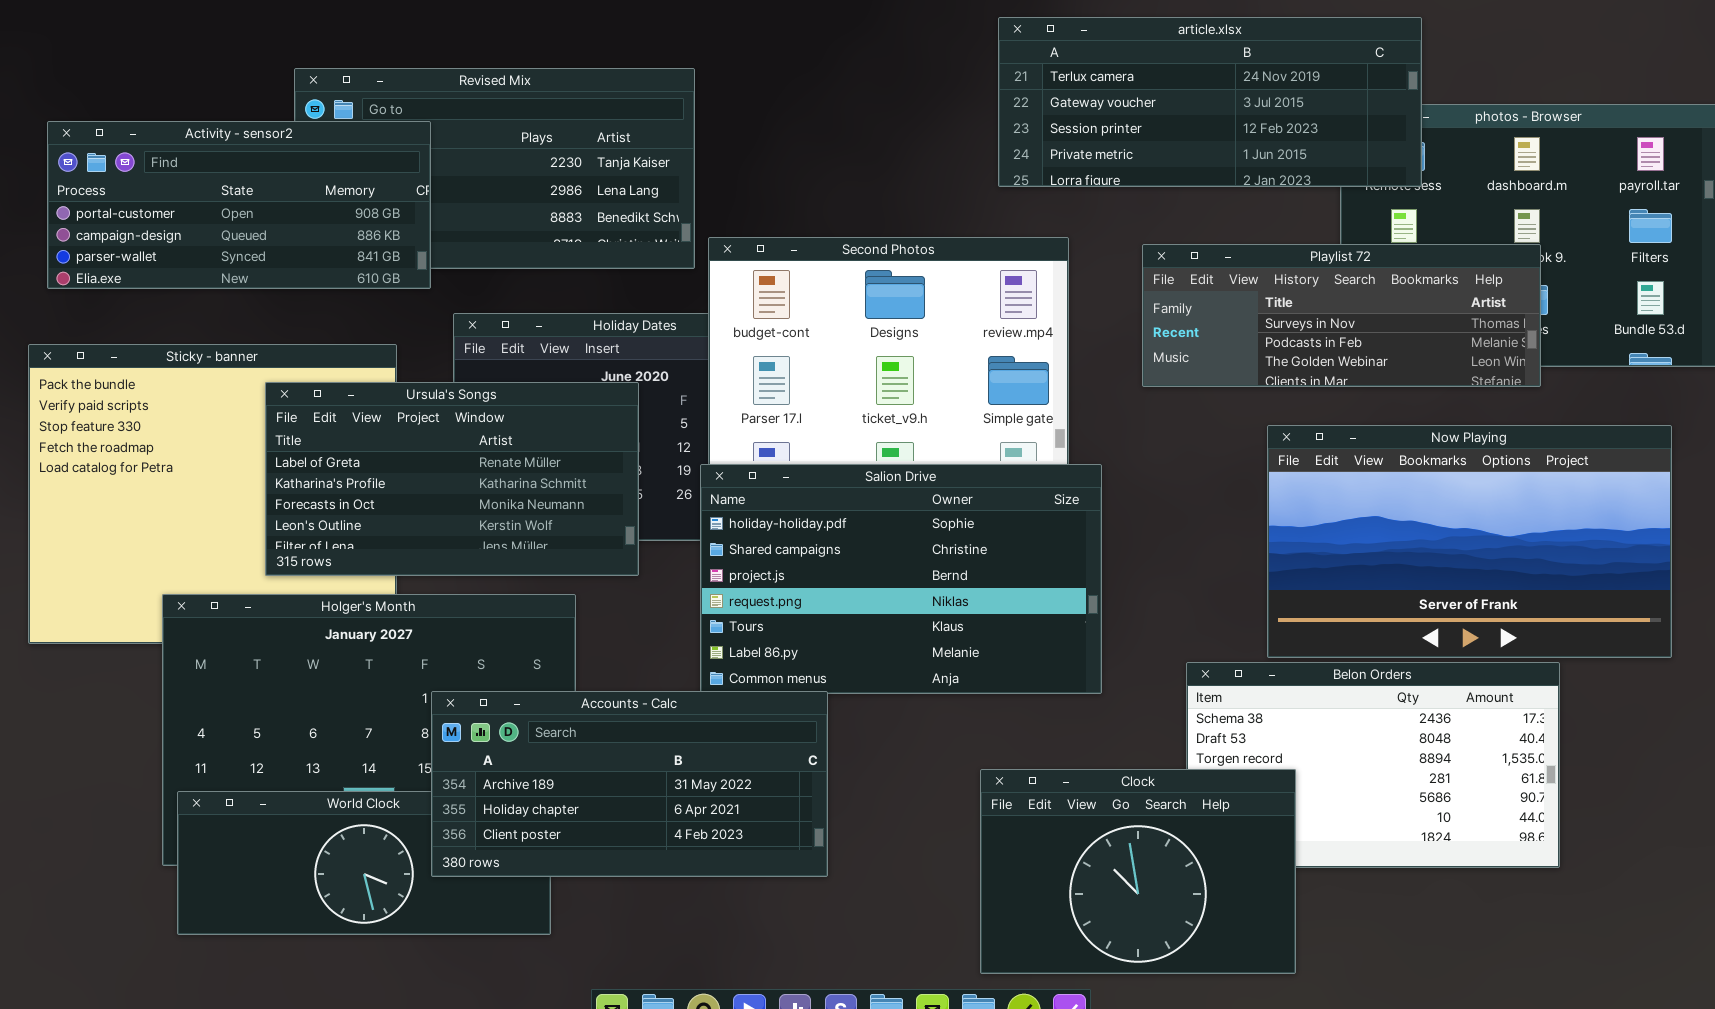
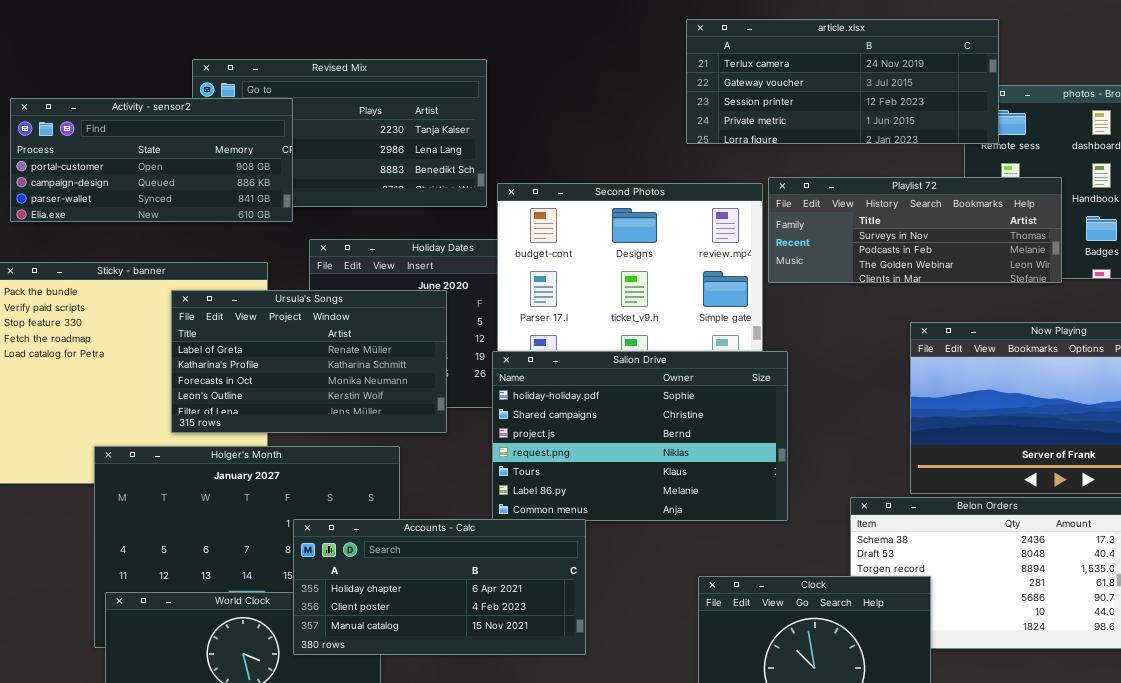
article.xlsx: [998,17,1422,187] -> [686,19,999,144], moved
Playlist 72: [1142,244,1541,387] -> [768,177,1062,283], moved
Accounts - Calc: [431,691,828,877] -> [293,519,586,655], scrolled down 1 row

